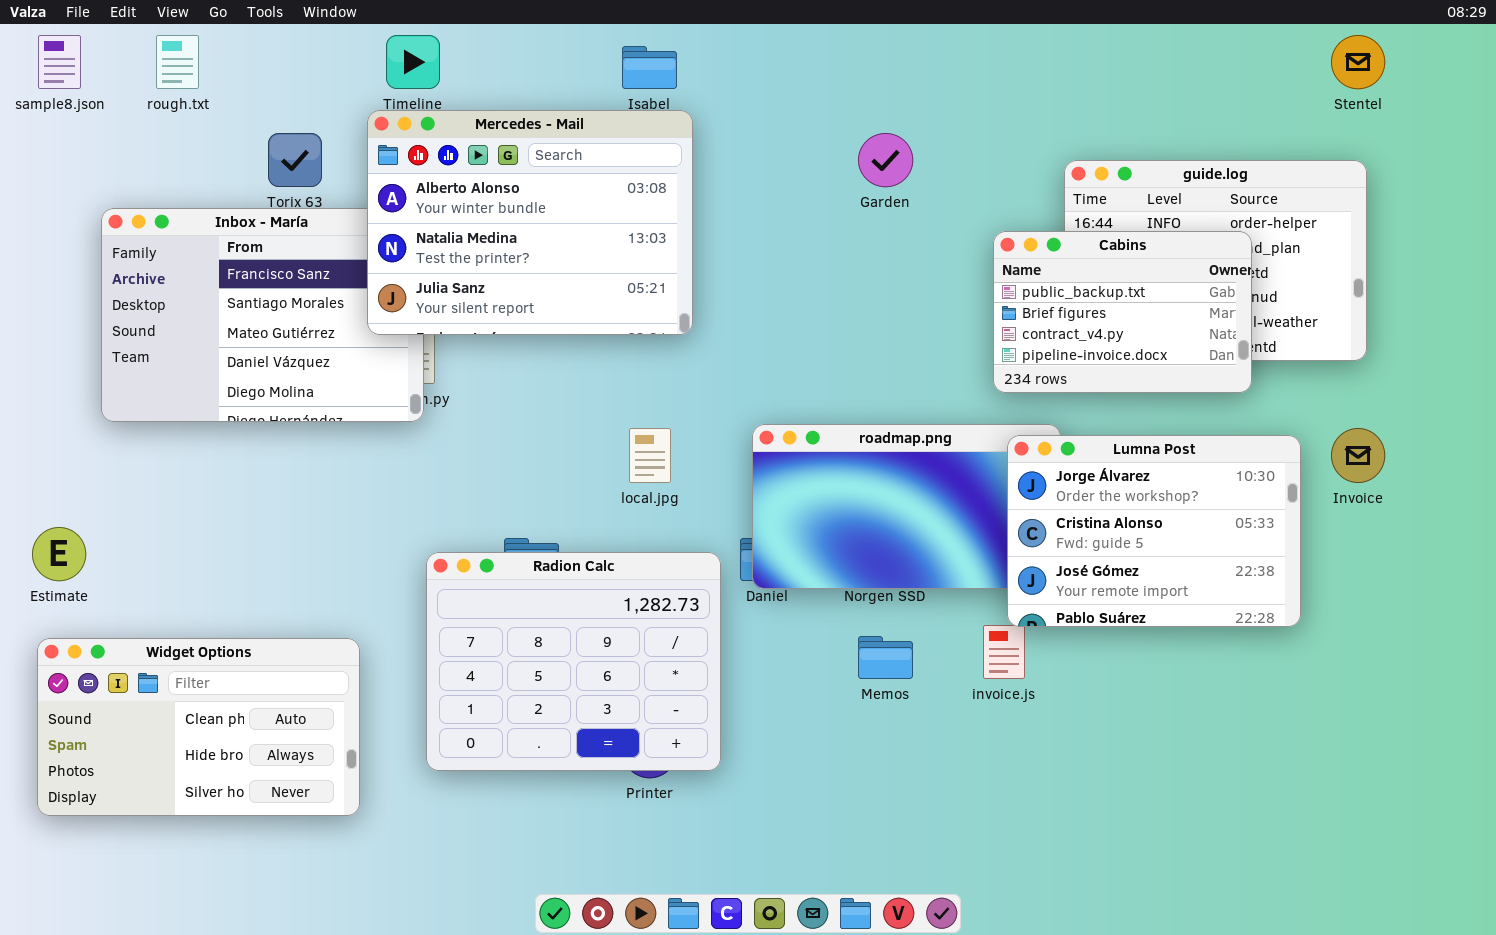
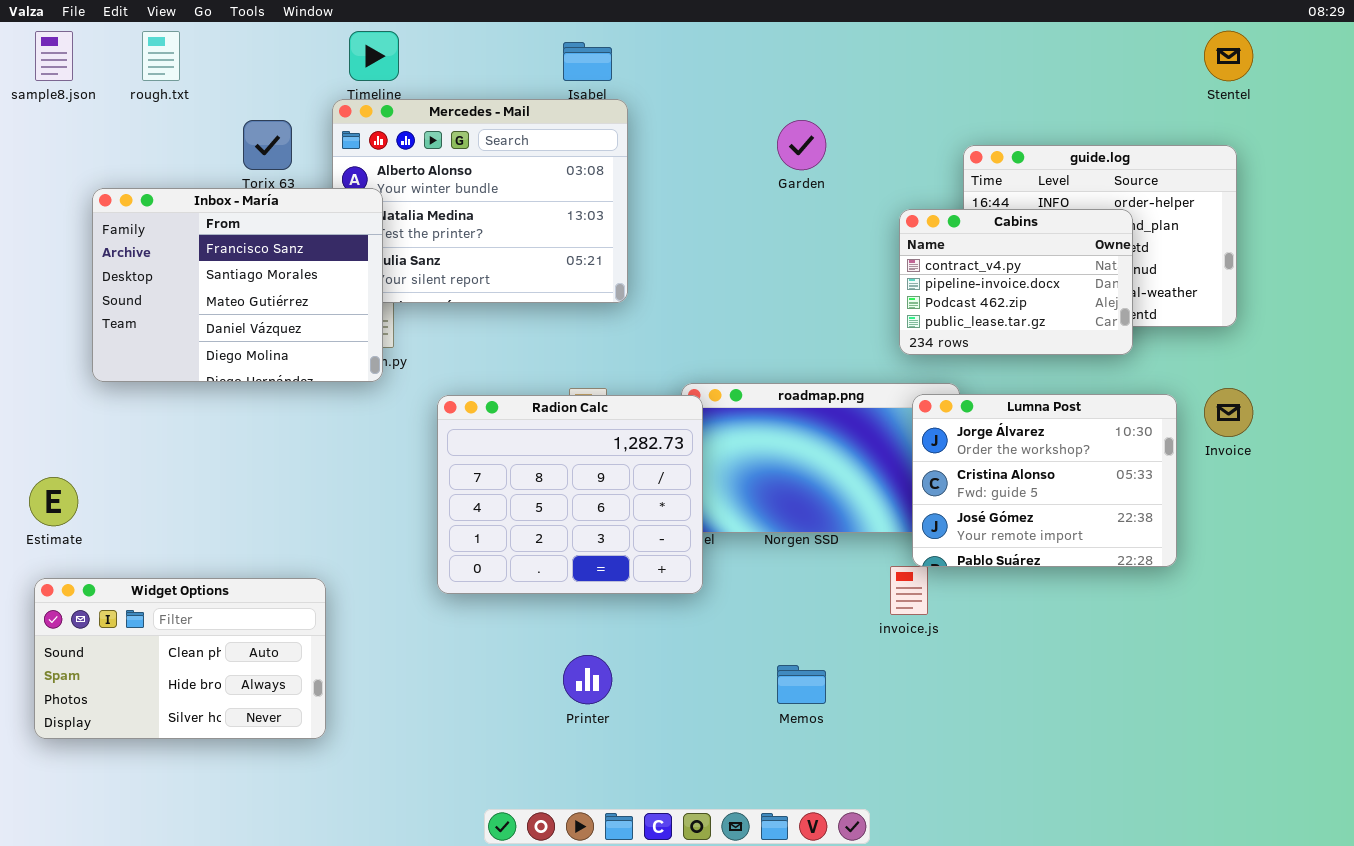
Inbox - María: [101,208,424,422] -> [92,188,383,382], raised
Cabins: [993,231,1252,393] -> [899,209,1133,355], scrolled down 2 rows
Radion Calc: [426,552,721,771] -> [437,395,703,594], moved
Memos: [858,636,913,679] -> [777,665,826,704], moved

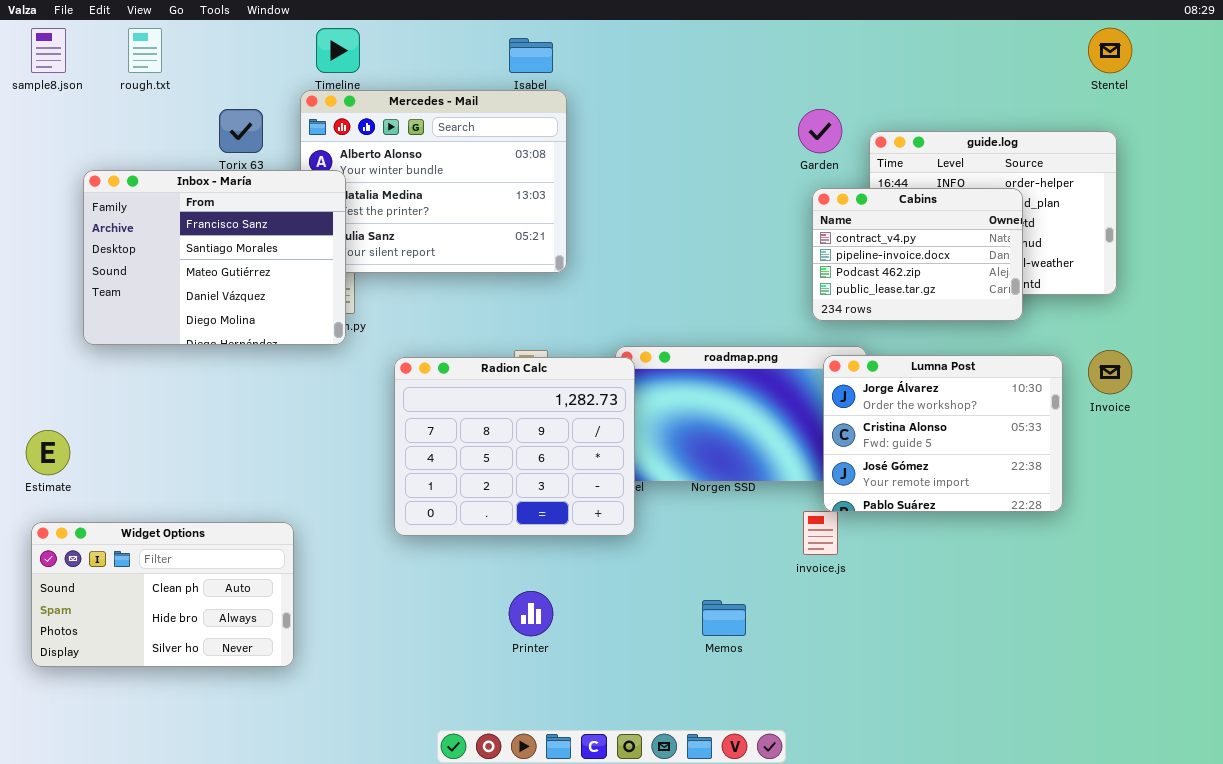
Garden: [777,120,826,170] -> [798,109,842,153], moved

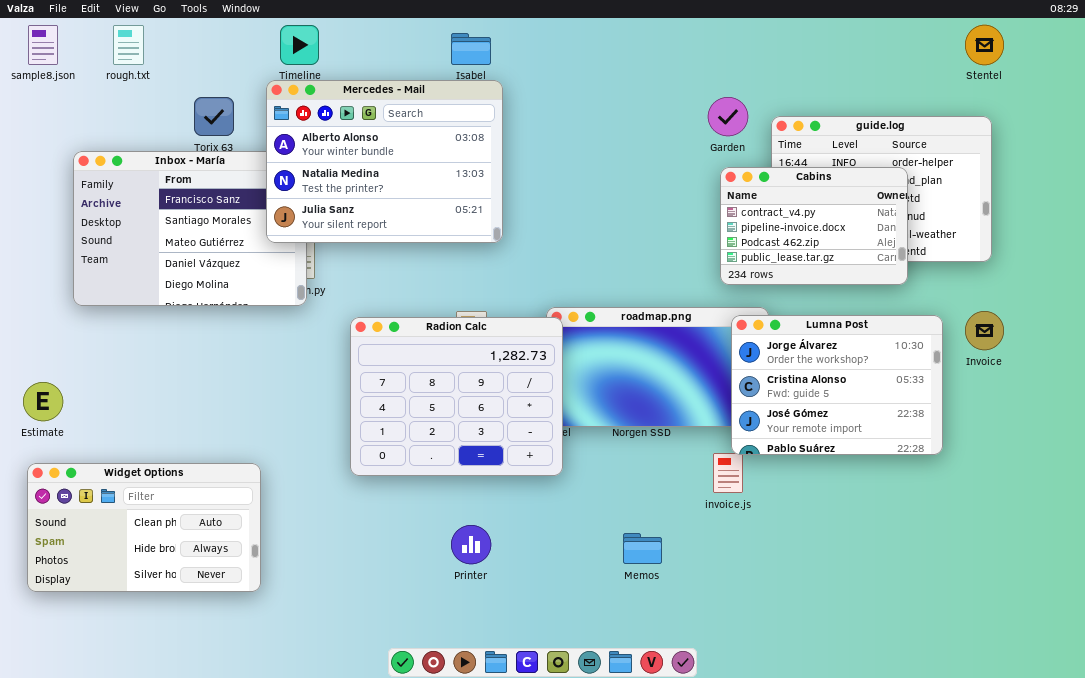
Mercedes - Mail: [300,90,567,273] -> [266,80,503,243], raised

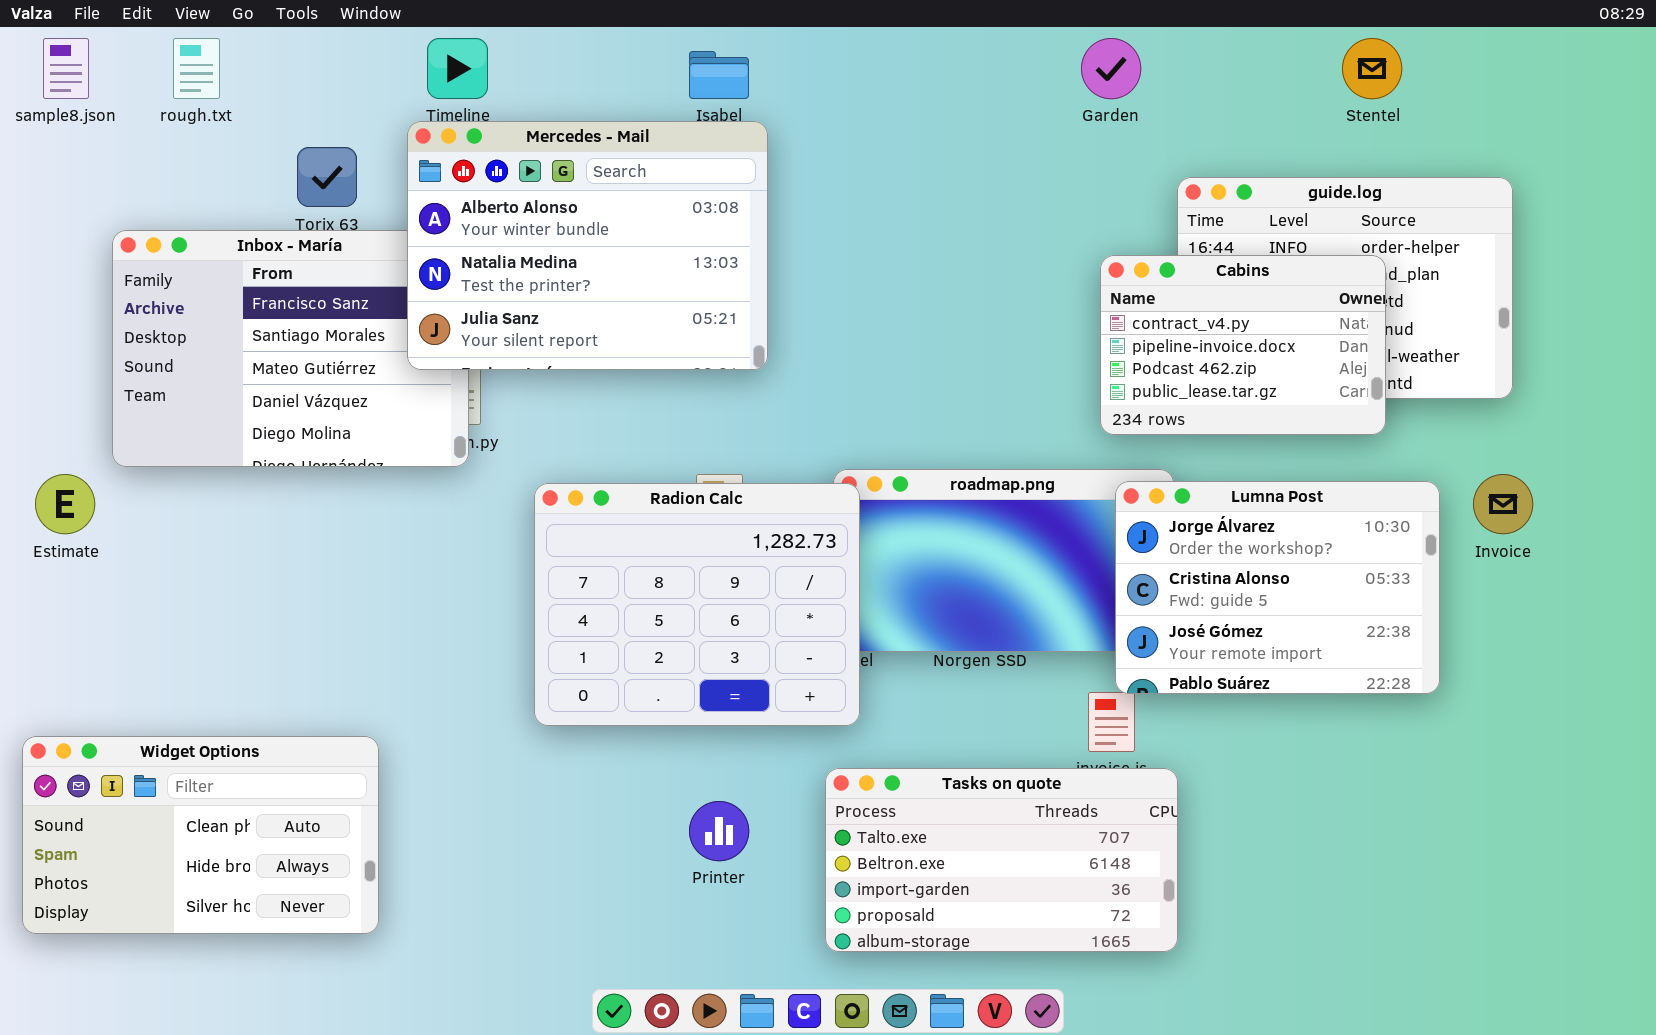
Stentel: [965,25,1004,65] -> [1342,38,1402,99], moved
Garden: [708,97,748,136] -> [1081,38,1141,99], moved
Estimate: [23,382,63,421] -> [35,474,95,534], moved
Widget Options: [27,463,261,592] -> [22,736,379,934], moved
Tasks on quote: none -> [825,768,1178,952], opened

